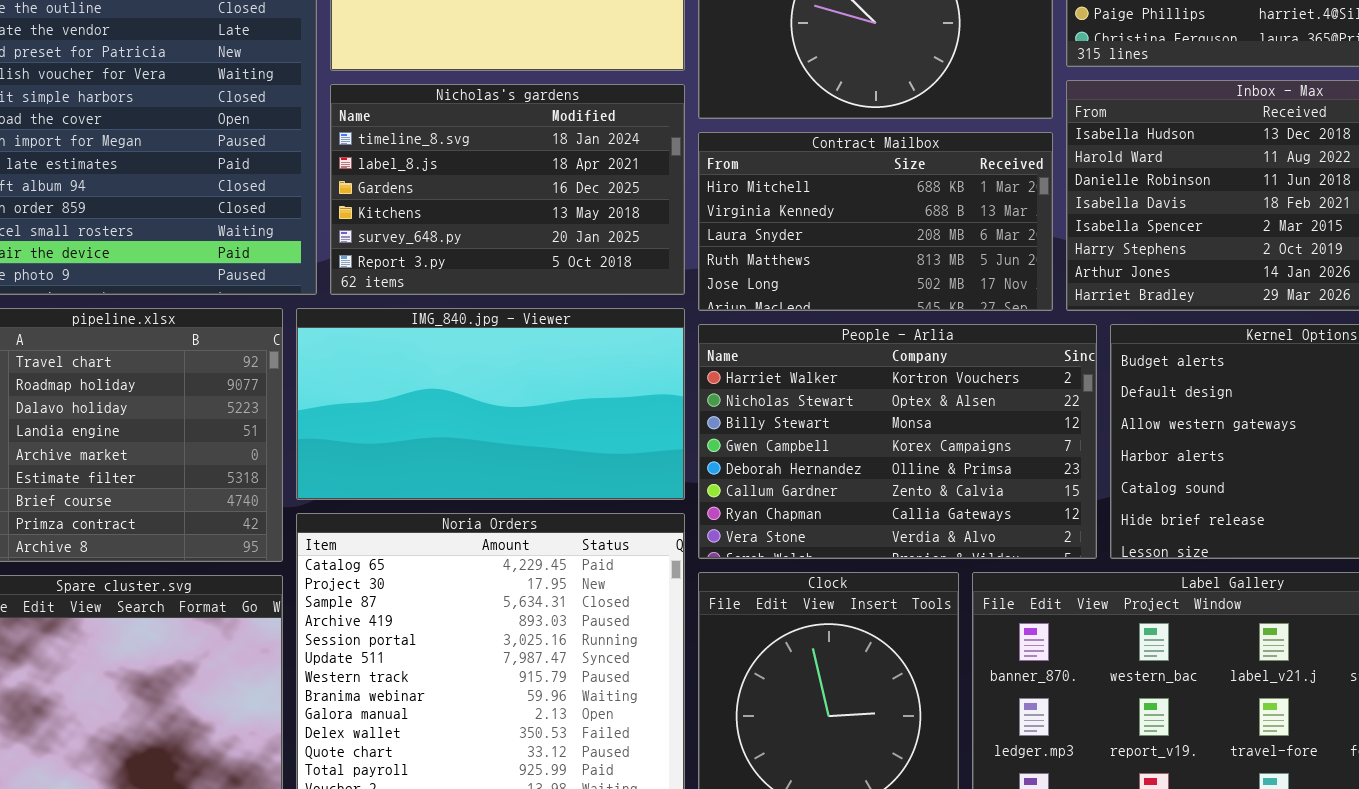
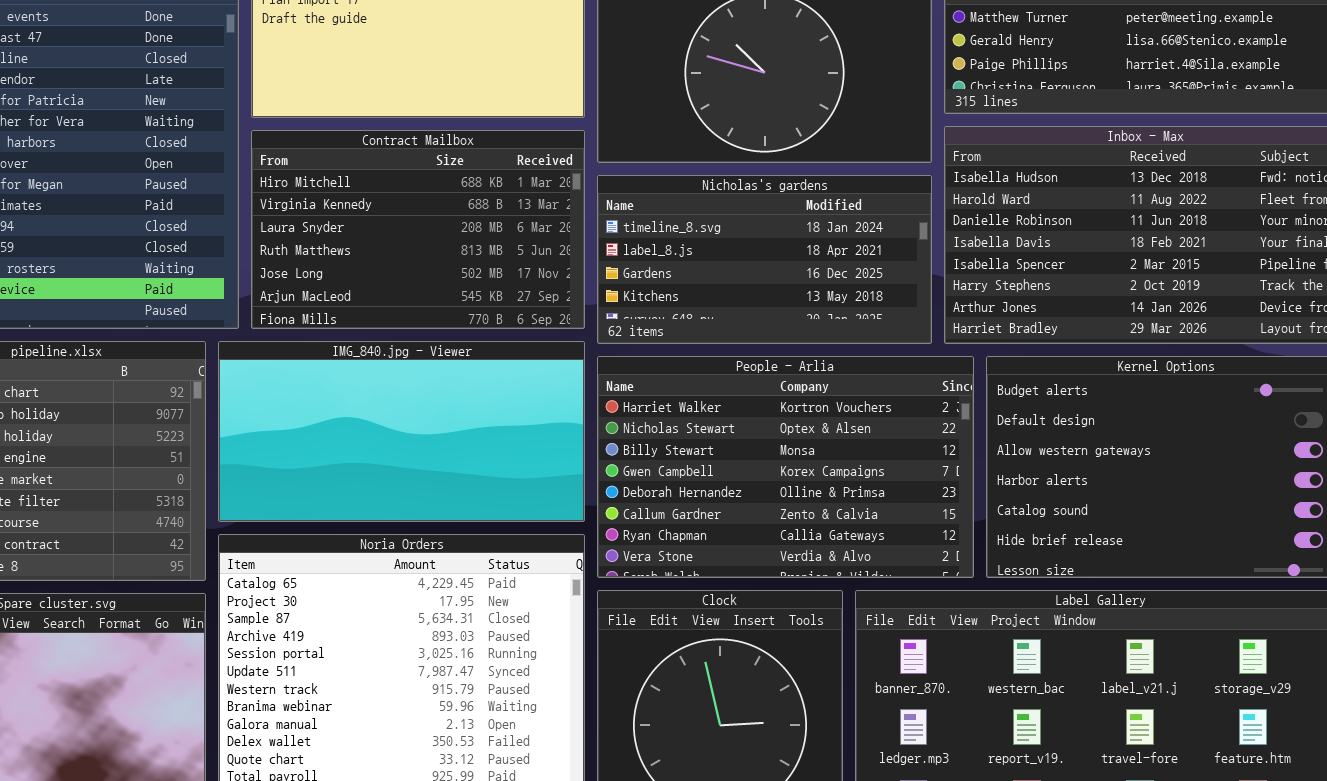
Nicholas's gardens: [330,84,685,295] -> [597,175,932,344], moved, resized
Contract Mailbox: [698,132,1053,311] -> [251,130,585,329], moved, resized

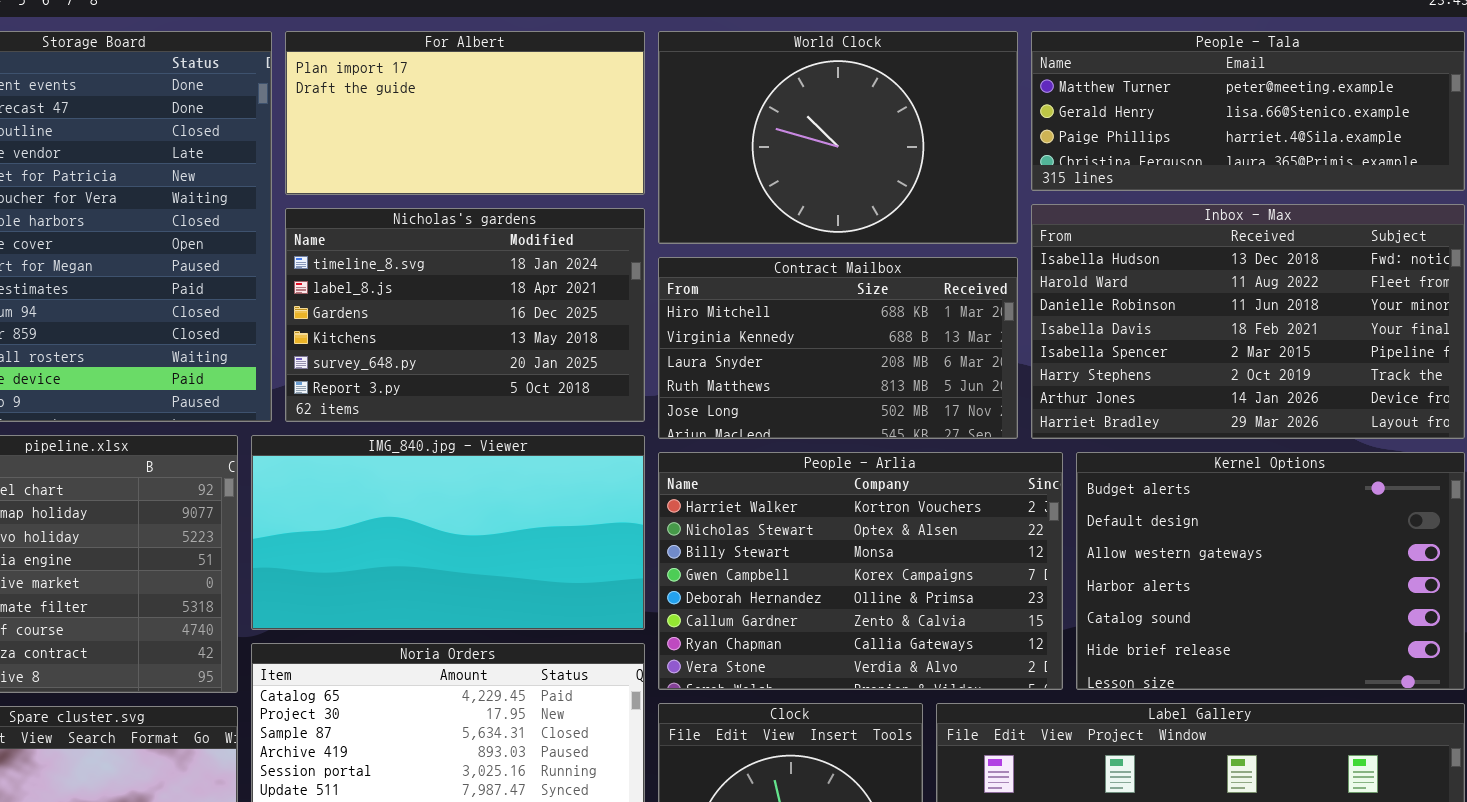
Contract Mailbox: [251,130,585,329] -> [658,257,1018,439], moved, resized
Nicholas's gardens: [597,175,932,344] -> [285,208,645,422], moved, resized

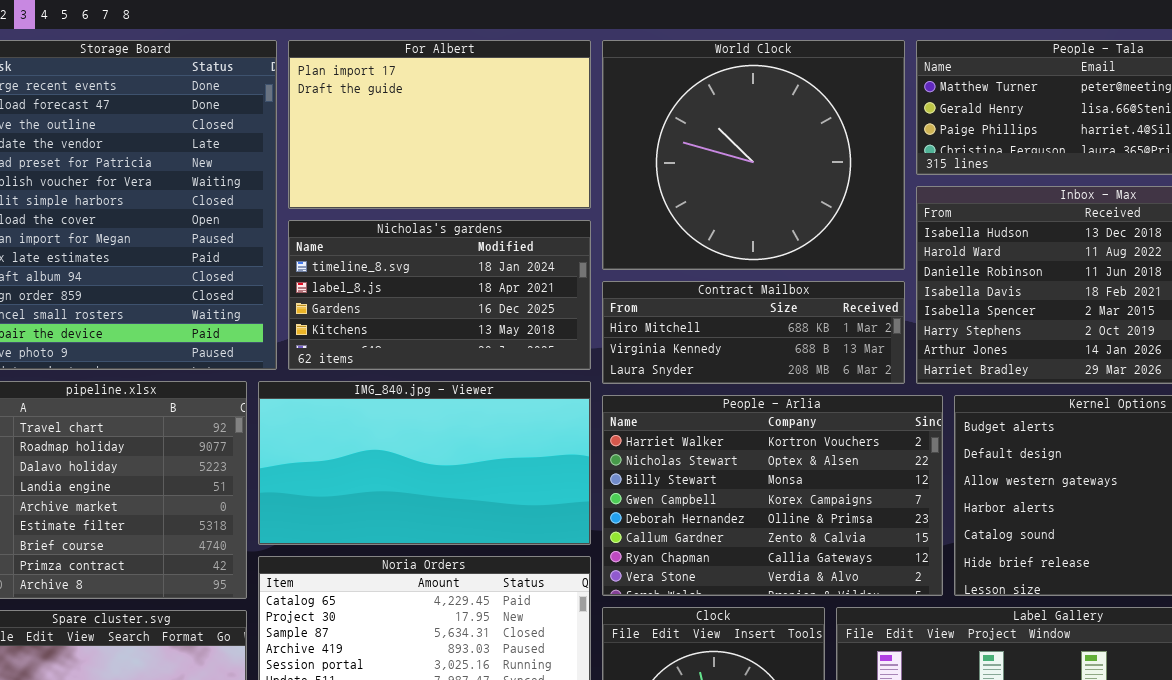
For Albert: [285,31,645,195] -> [288,40,591,209], resized
World Clock: [658,31,1018,244] -> [602,40,905,270], resized
Nicholas's gardens: [285,208,645,422] -> [288,220,591,370], resized
Contract Mailbox: [658,257,1018,439] -> [602,281,905,384], resized

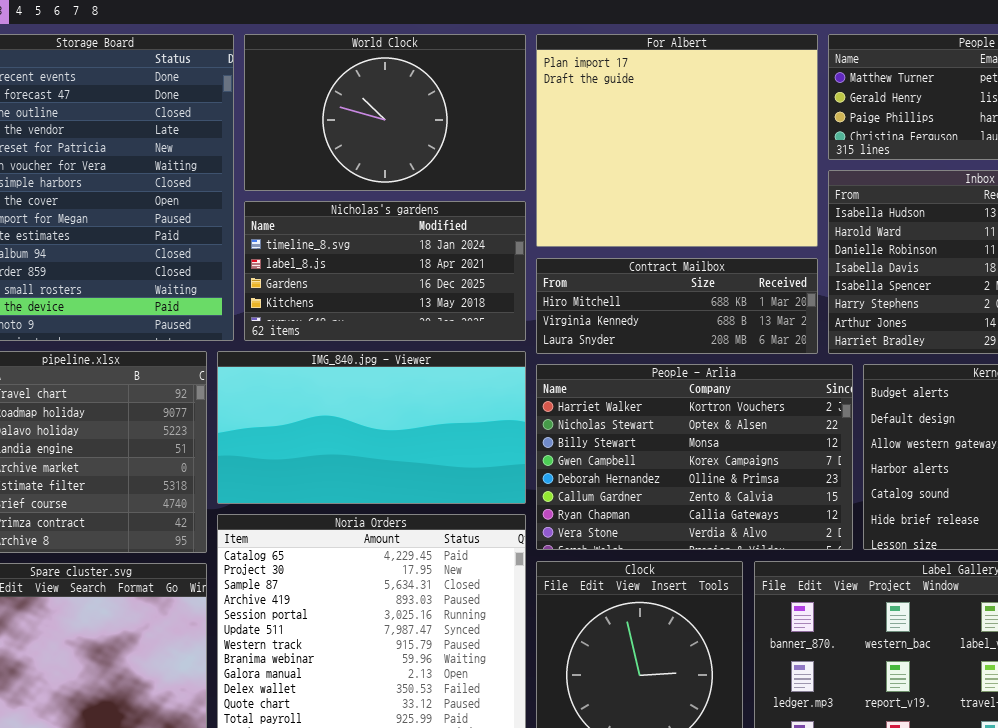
For Albert: [288,40,591,209] -> [536,34,818,247], moved, resized
World Clock: [602,40,905,270] -> [244,34,526,191], moved, resized

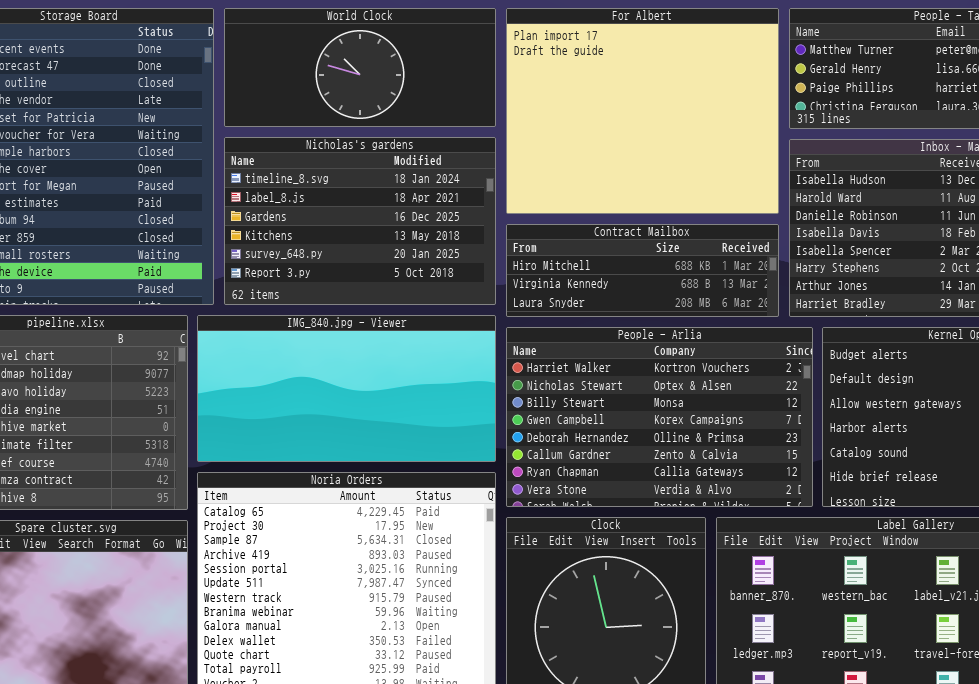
World Clock: [244,34,526,191] -> [224,8,496,127], resized
Nicholas's gardens: [244,201,526,341] -> [224,137,496,305], resized

